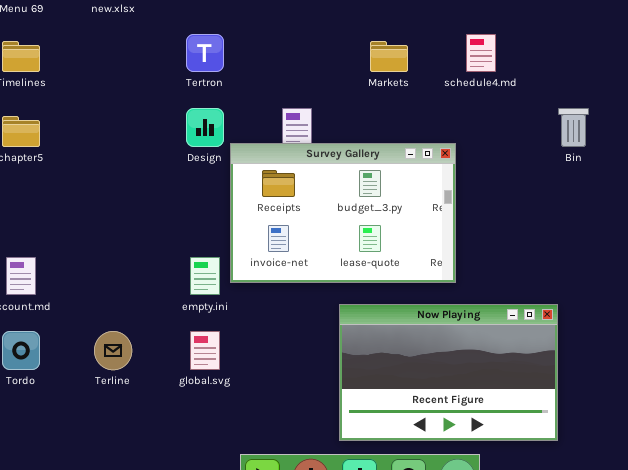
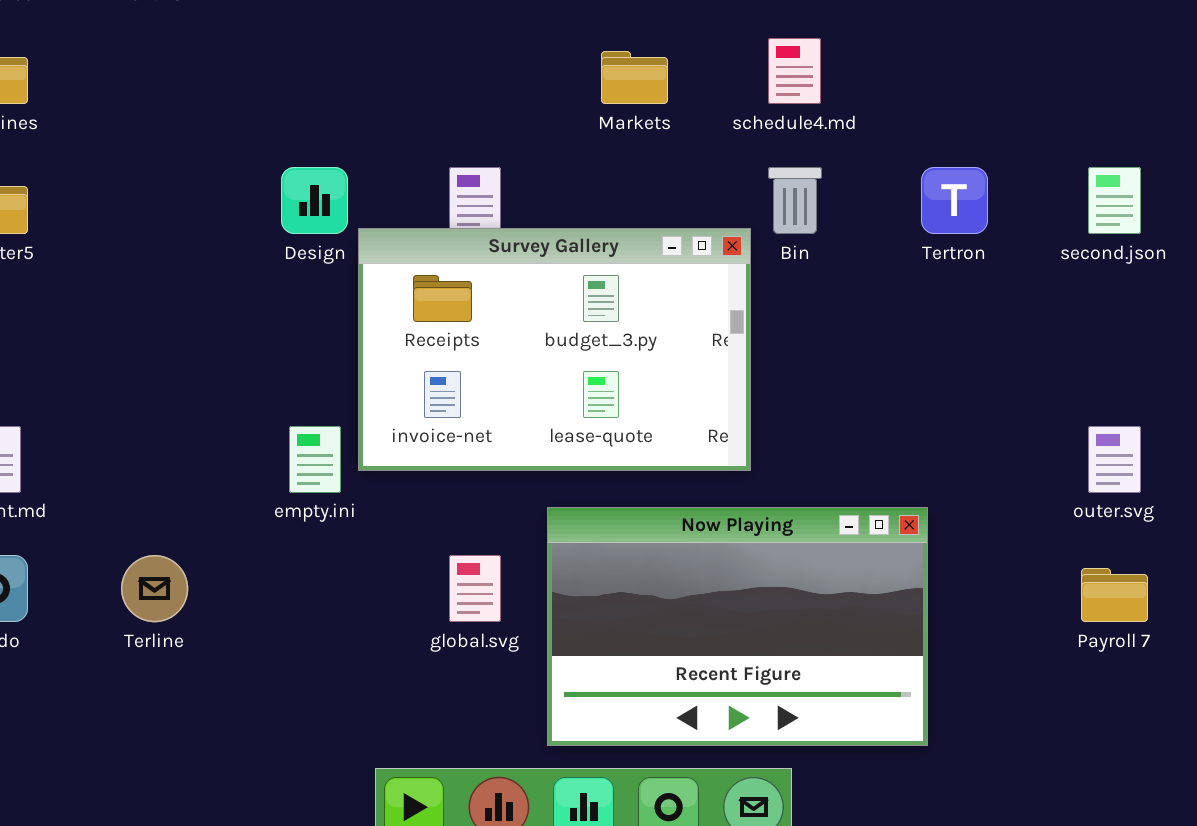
Tertron: [186,34,224,72] -> [921,167,988,234], moved
Bin: [558,108,589,147] -> [768,167,822,234], moved
global.svg: [190,331,220,370] -> [449,555,501,622], moved

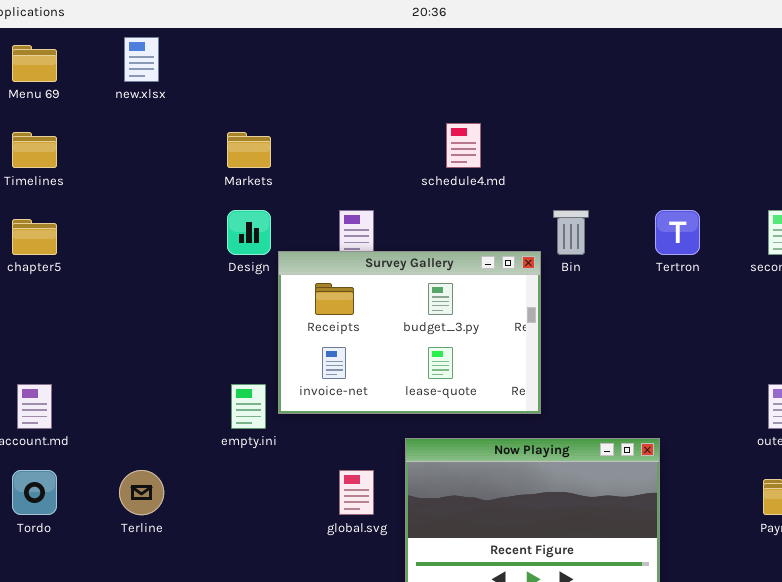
schedule4.md: [768,38,821,104] -> [446,123,481,168], moved
Markets: [601,51,668,104] -> [227,132,271,168], moved

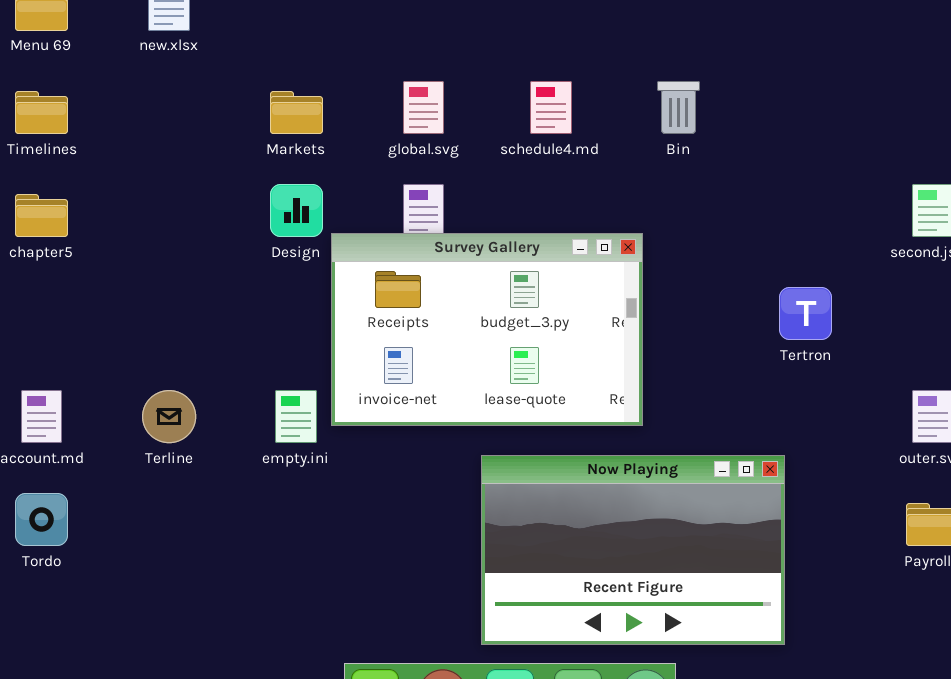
Bin: [553,210,589,255] -> [657,81,700,134], moved
Tertron: [655,210,700,255] -> [779,287,832,340], moved
Terline: [119,470,164,515] -> [142,390,196,443], moved
global.svg: [339,470,374,515] -> [403,81,444,134], moved

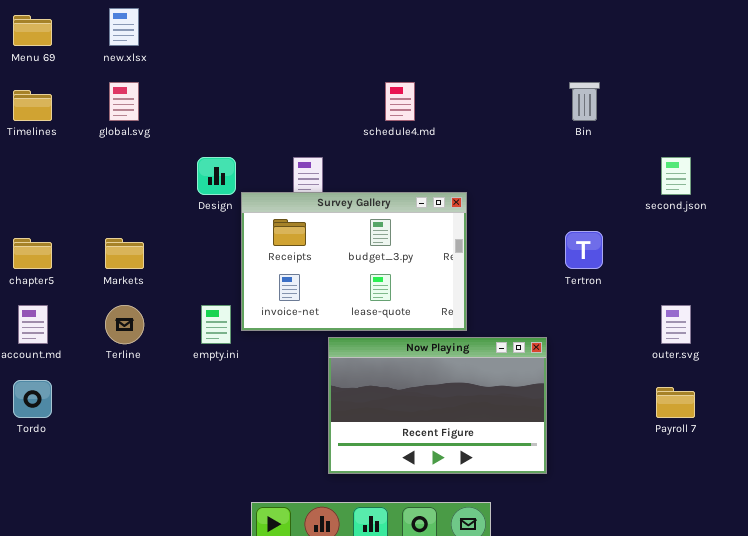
global.svg: [403,81,444,134] -> [109,82,139,121], moved
Bin: [657,81,700,134] -> [569,82,600,121], moved
Markets: [270,91,323,134] -> [105,238,144,269], moved
chapter5: [15,194,68,237] -> [13,238,52,269], moved
Now Playing: [481,455,785,645] -> [328,337,547,474], moved

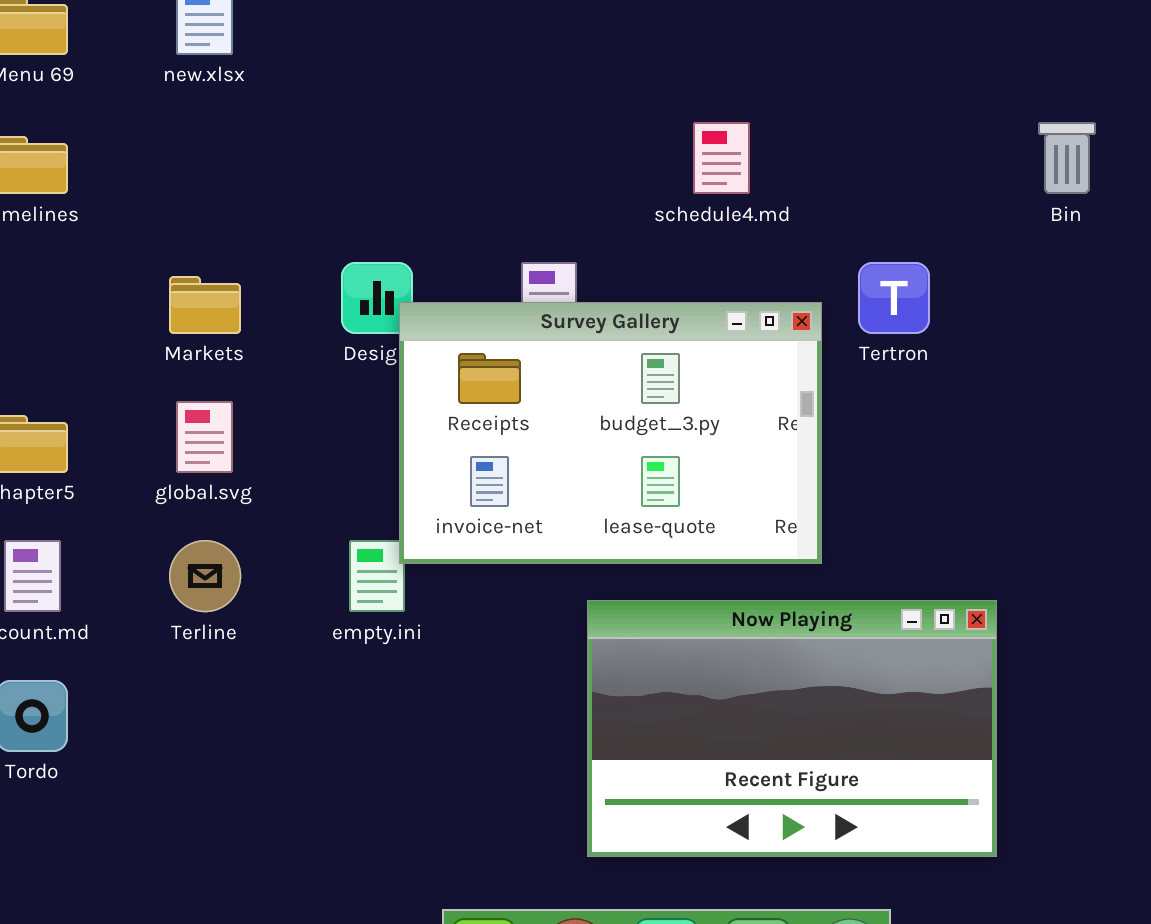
global.svg: [109,82,139,121] -> [176,401,233,473], moved
Survey Gallery: [241,192,467,331] -> [399,302,822,564], moved
Tertron: [565,231,603,269] -> [858,262,930,334], moved
Markets: [105,238,144,269] -> [169,276,241,334], moved

